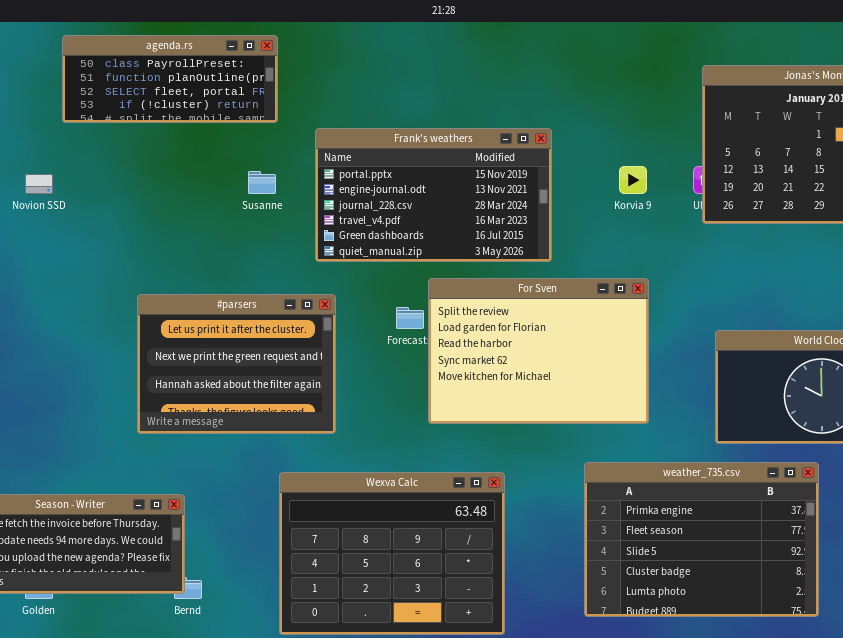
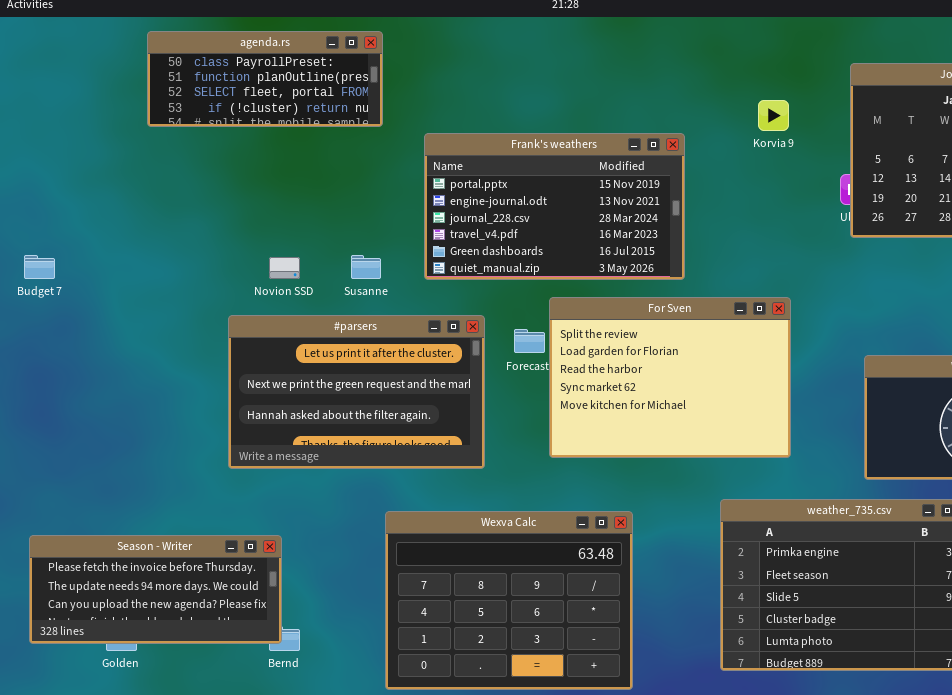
Korvia 9: [619,166,647,194] -> [758,100,789,131], moved
Susanne: [248,171,276,194] -> [351,255,381,279], moved
Novion SSD: [25,174,53,194] -> [269,257,300,279], moved
#parsers: [137,294,336,434] -> [228,315,485,469], resized

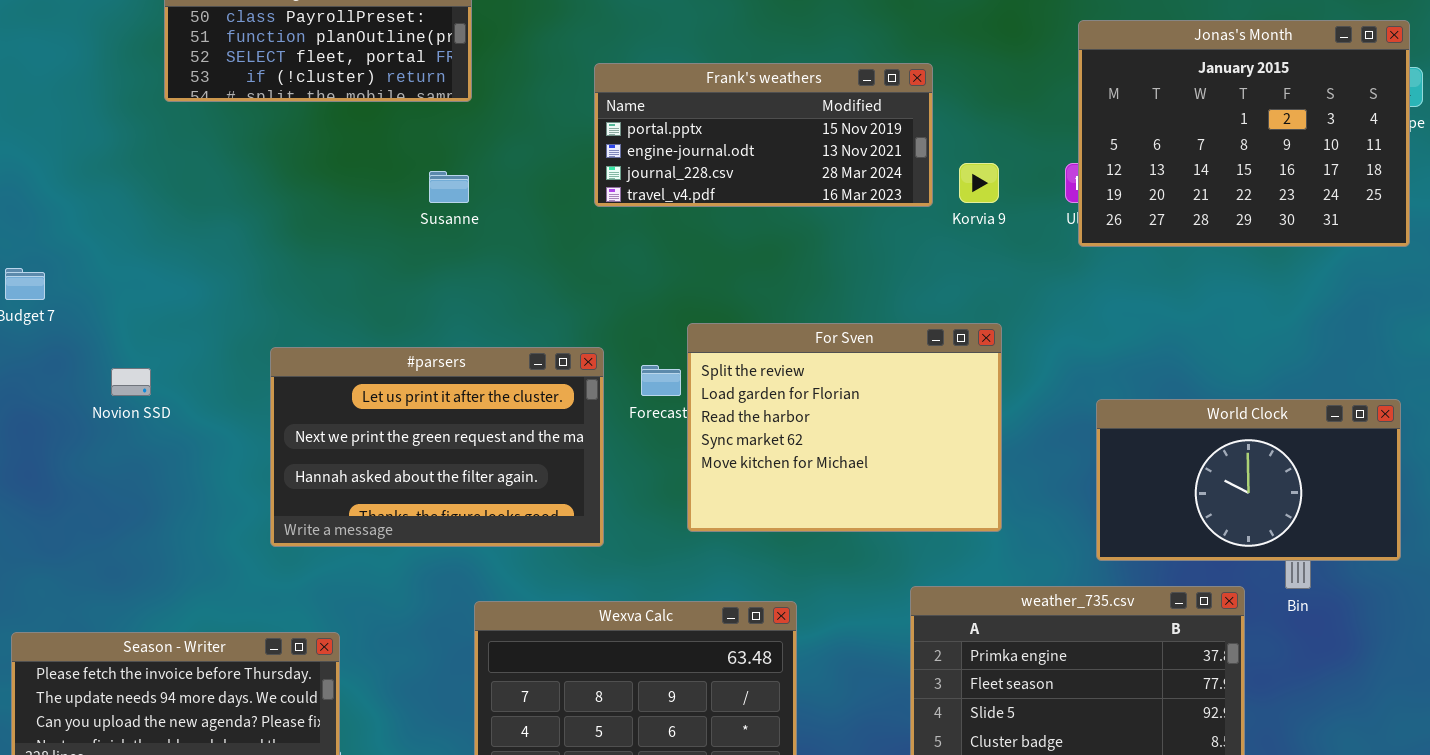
Korvia 9: [758,100,789,131] -> [959,163,999,203], moved
Frank's weathers: [424,133,685,280] -> [594,63,933,207], moved, resized
Susanne: [351,255,381,279] -> [429,171,469,203], moved
Novion SSD: [269,257,300,279] -> [111,368,151,396], moved

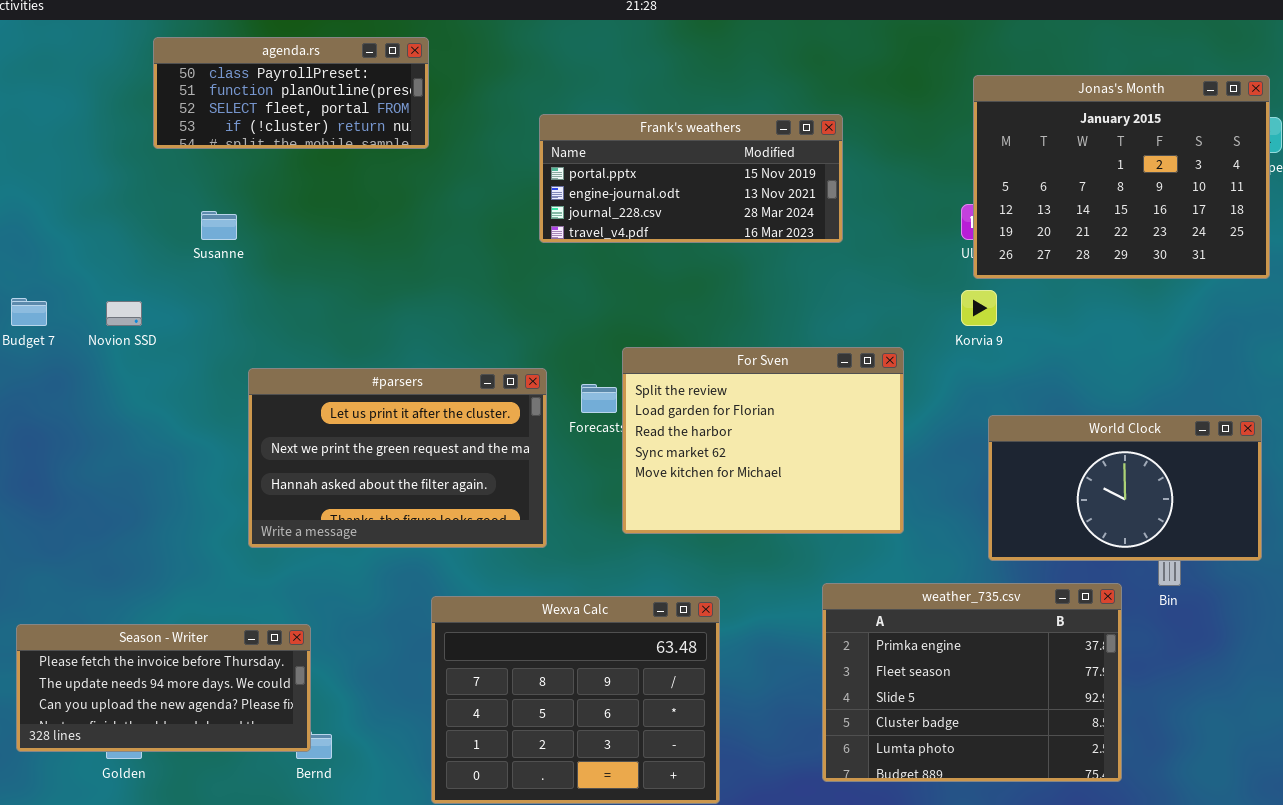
Korvia 9: [959,163,999,203] -> [961,290,997,326], moved
Susanne: [429,171,469,203] -> [201,211,237,240], moved
Novion SSD: [111,368,151,396] -> [106,301,142,326], moved

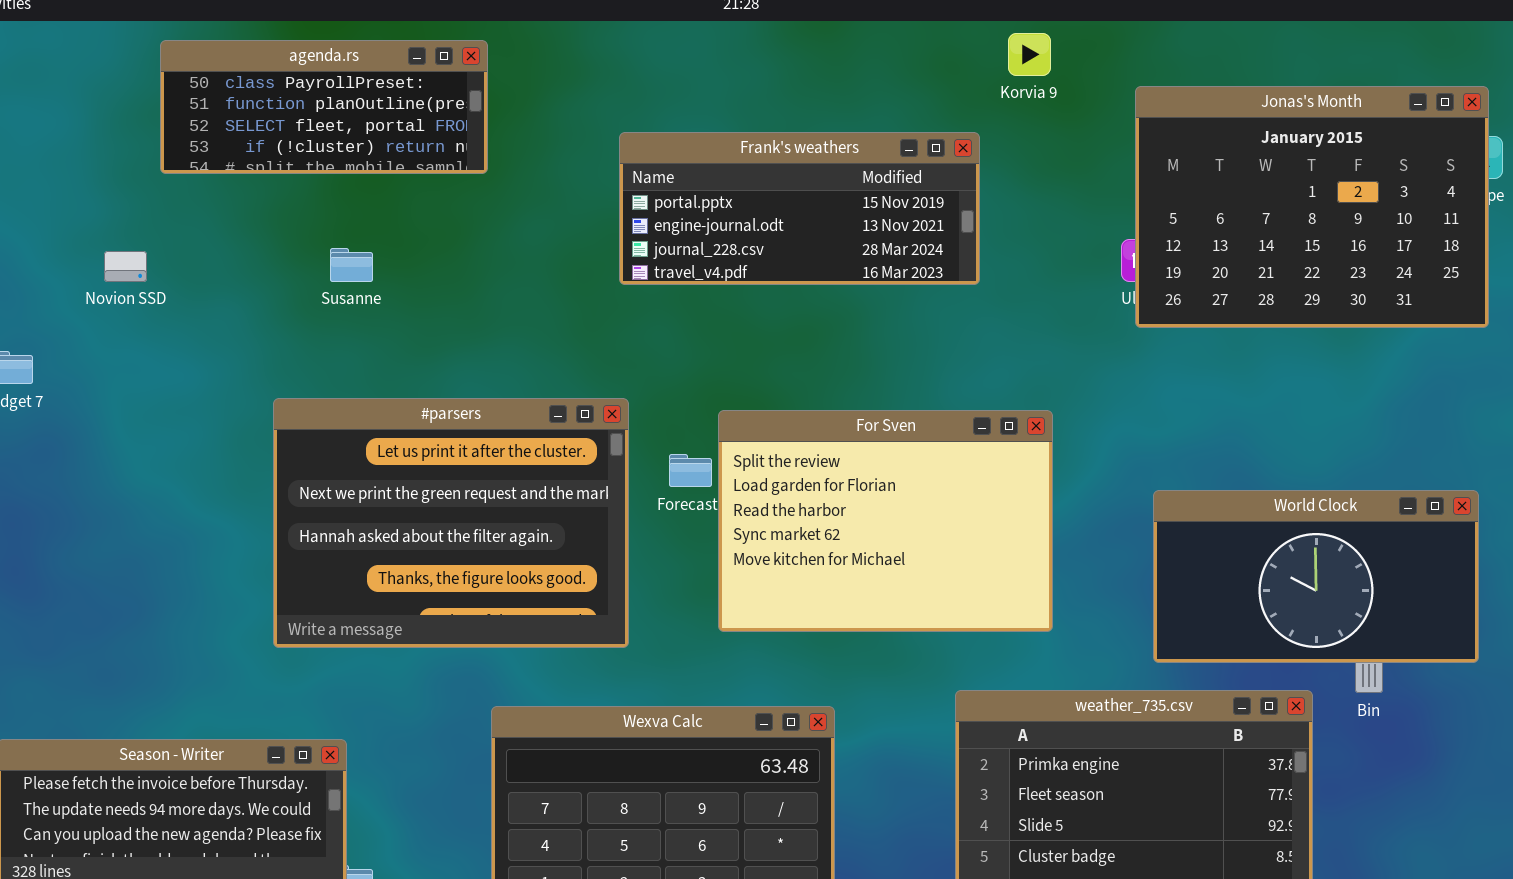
Susanne: [201,211,237,240] -> [330,248,373,282], moved
Korvia 9: [961,290,997,326] -> [1008,33,1051,76], moved
Novion SSD: [106,301,142,326] -> [104,251,147,282], moved
#parsers: [248,368,547,548] -> [273,398,629,648], resized

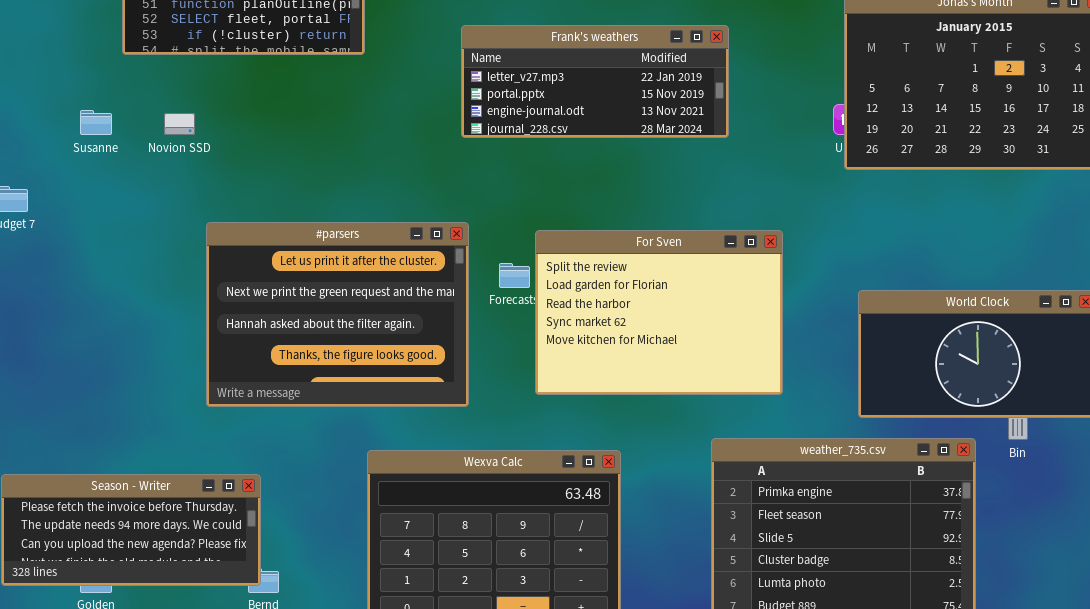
Frank's weathers: [619,132,980,285] -> [461,25,729,138], scrolled up 1 row
Susanne: [330,248,373,282] -> [80,110,112,135], moved
Novion SSD: [104,251,147,282] -> [164,113,195,135], moved

